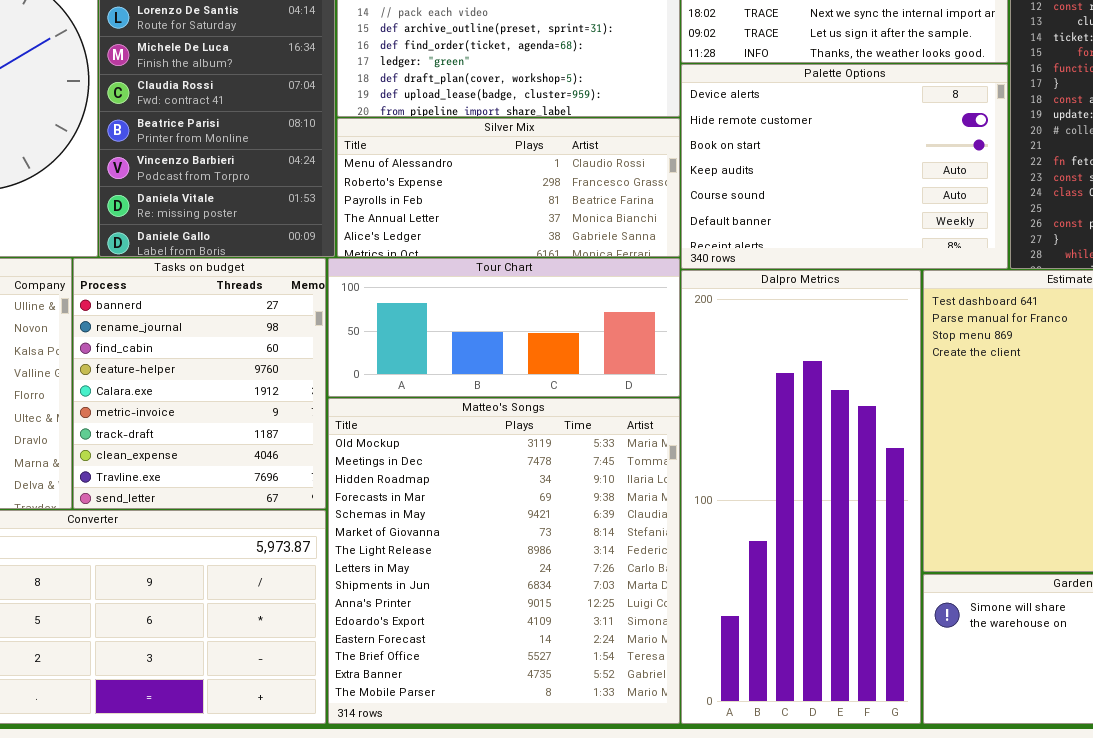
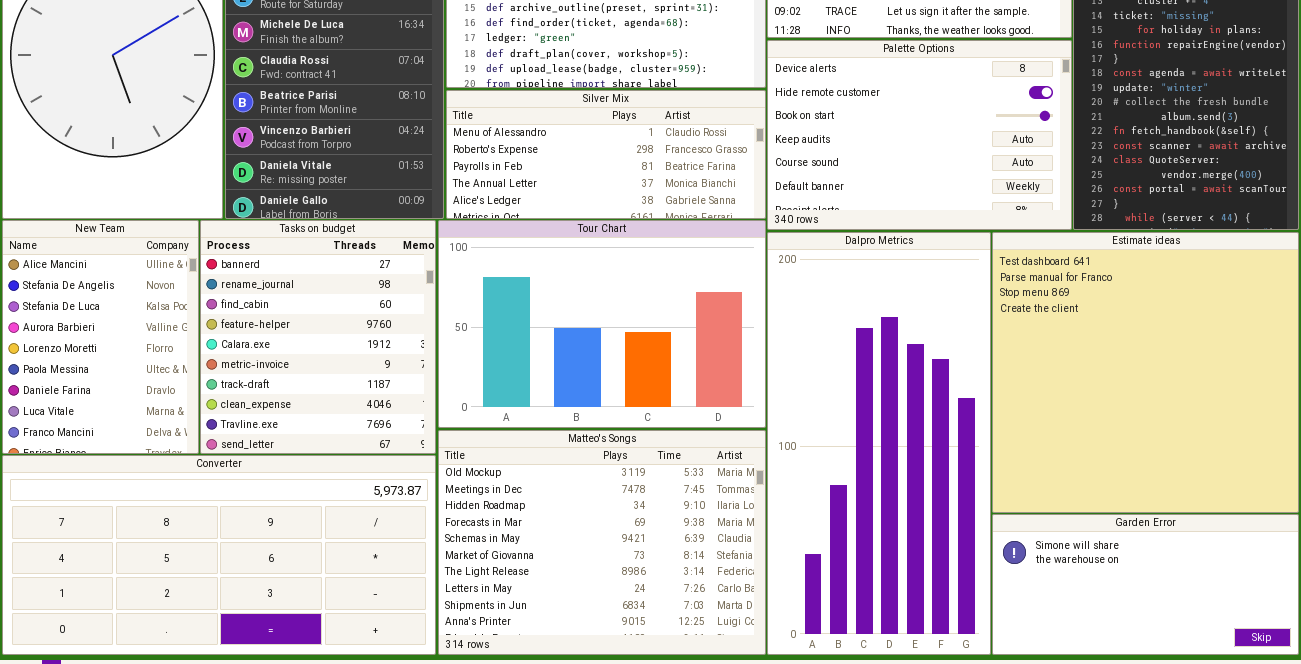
Tour Chart: [328,258,680,397] -> [438,220,766,428], resized
Matteo's Songs: [328,398,680,724] -> [438,430,766,655], resized

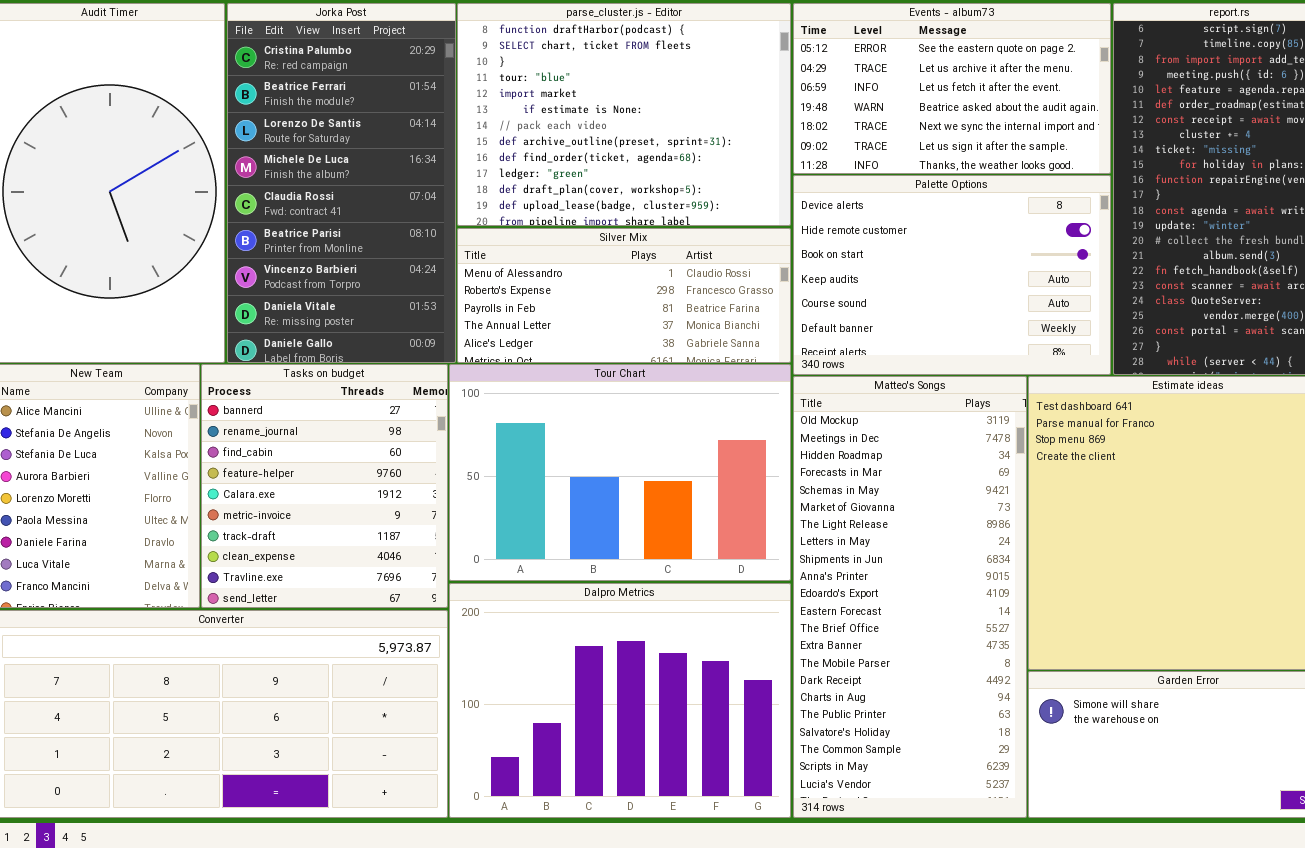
Dalpro Metrics: [767,232,991,655] -> [449,583,791,818], moved, resized
Matteo's Songs: [438,430,766,655] -> [793,376,1027,818], moved, resized

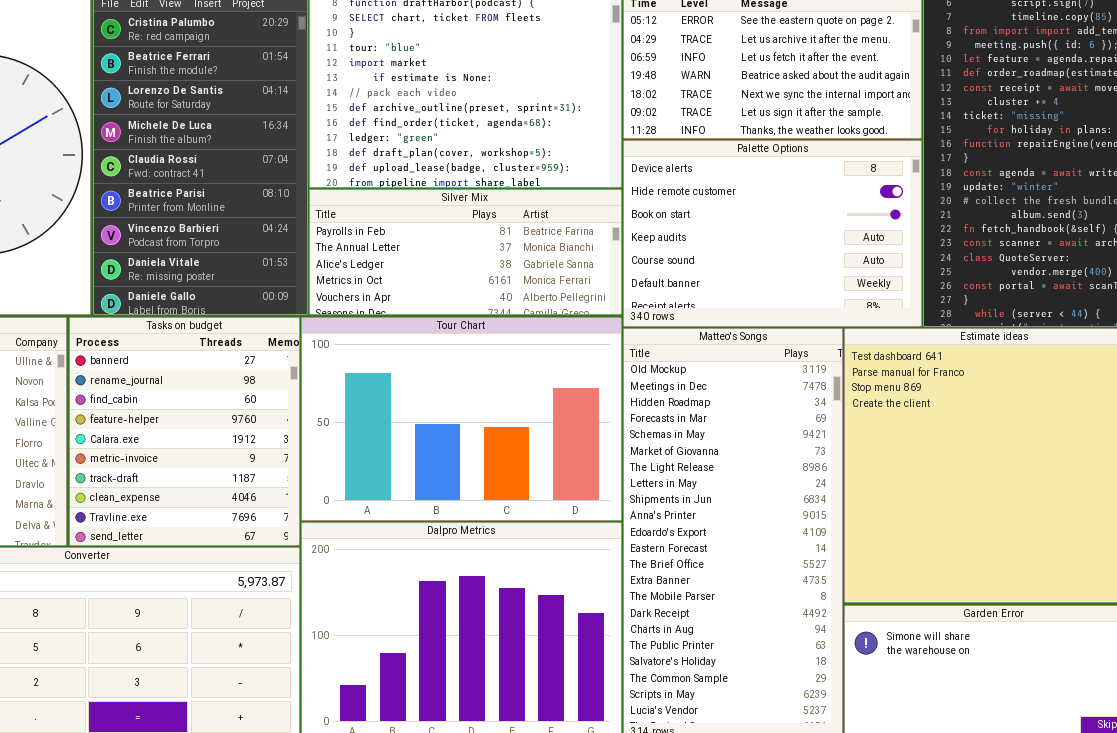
Silver Mix: [457,228,791,363] -> [309,189,622,315], scrolled down 2 rows

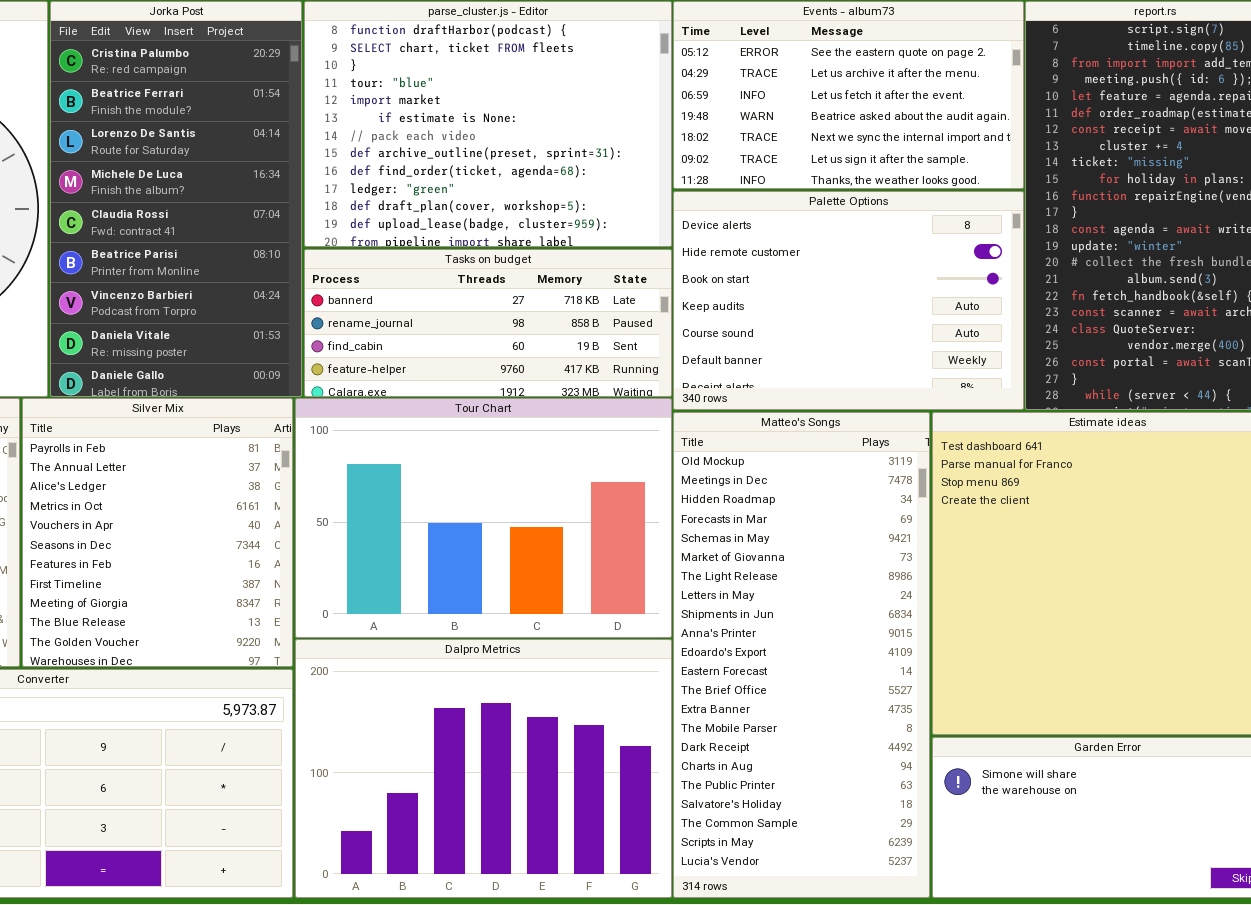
Silver Mix: [309,189,622,315] -> [22,398,293,667], moved, resized
Tasks on budget: [69,317,300,546] -> [304,249,672,397], moved, resized

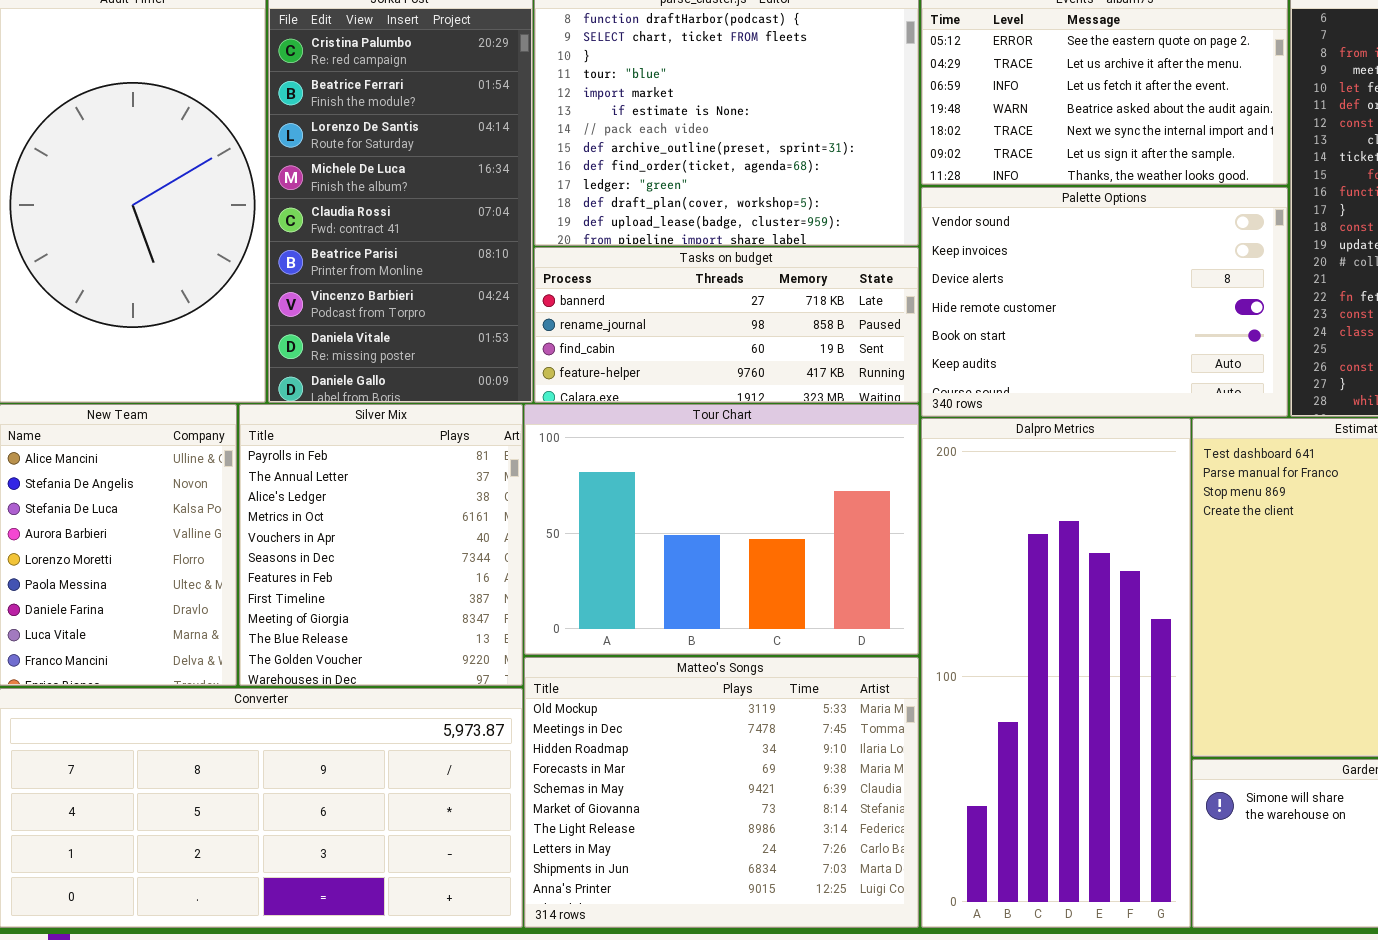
Palette Options: [673,191,1024,410] -> [921,187,1288,417], scrolled up 2 rows
Matteo's Songs: [673,412,930,898] -> [524,657,919,928], moved, resized
Dalpro Metrics: [295,639,672,898] -> [921,418,1191,928], moved, resized

